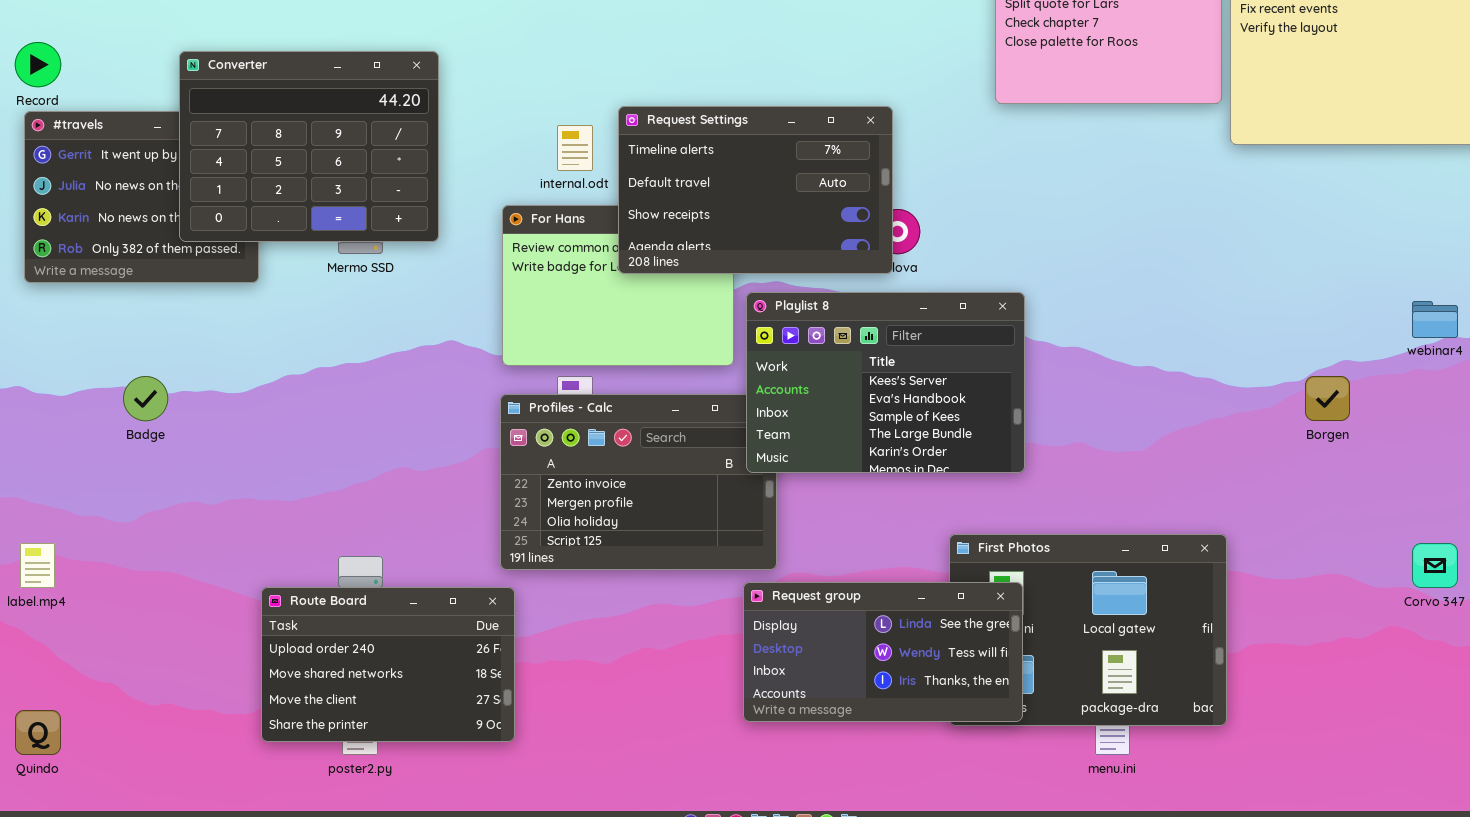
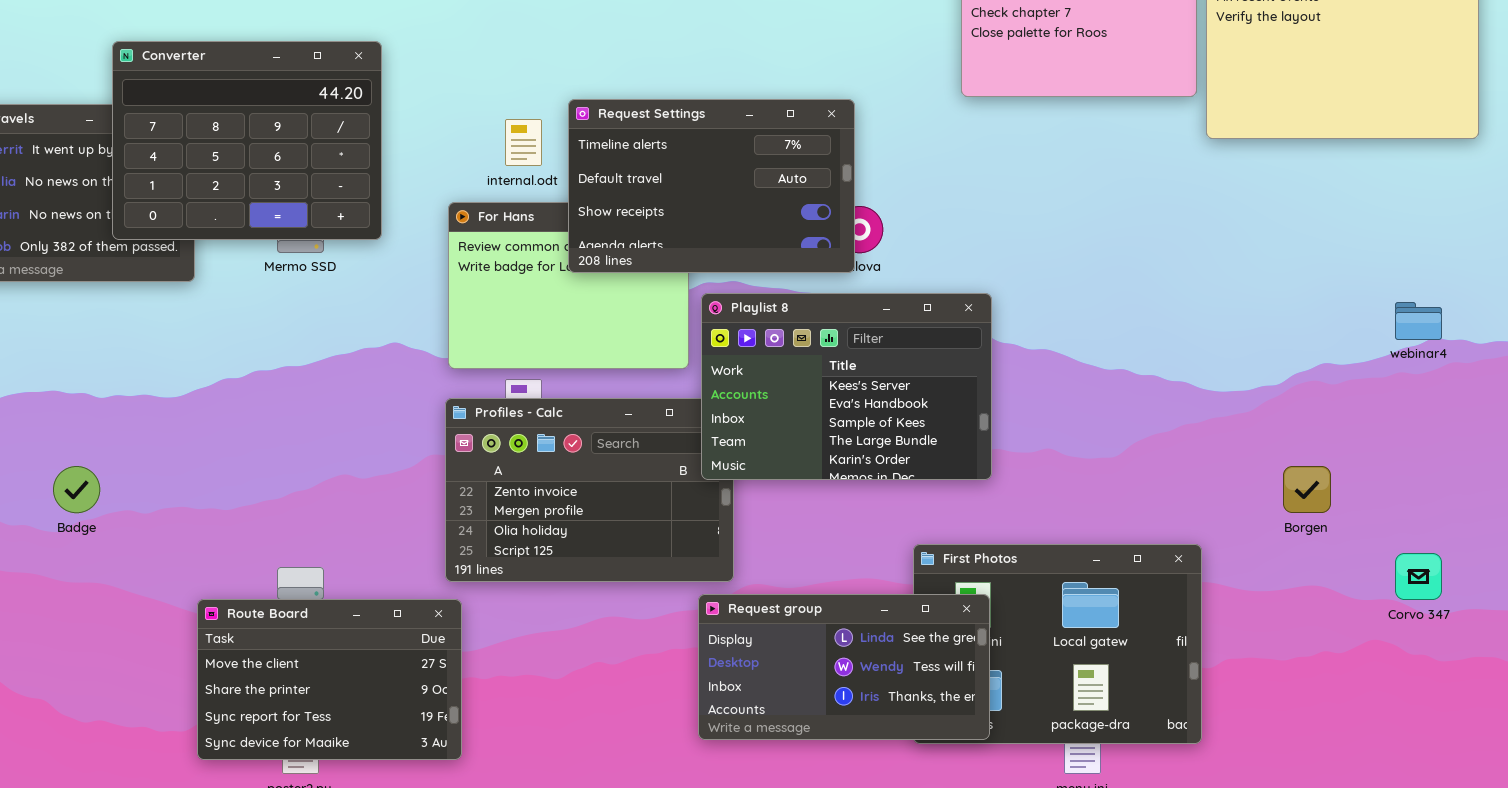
Badge: [123,376,168,421] -> [53,466,100,513], moved
Borgen: [1305,376,1350,421] -> [1283,466,1331,513], moved
Route Board: [261,587,515,742] -> [197,599,462,760], scrolled down 2 rows

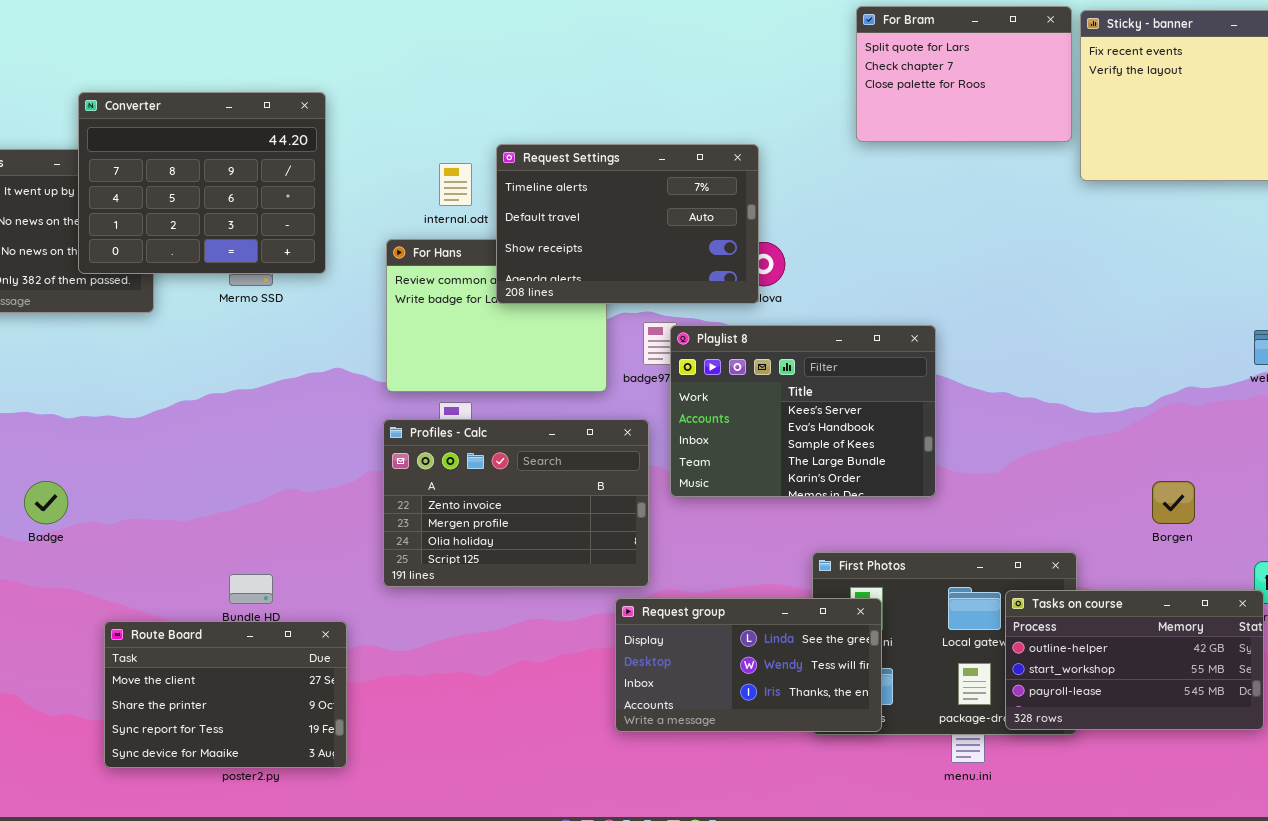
Playlist 8: [701,293,992,480] -> [670,325,936,497], moved
Tasks on course: none -> [1005,590,1264,730], opened
Route Board: [197,599,462,760] -> [104,621,347,768], moved

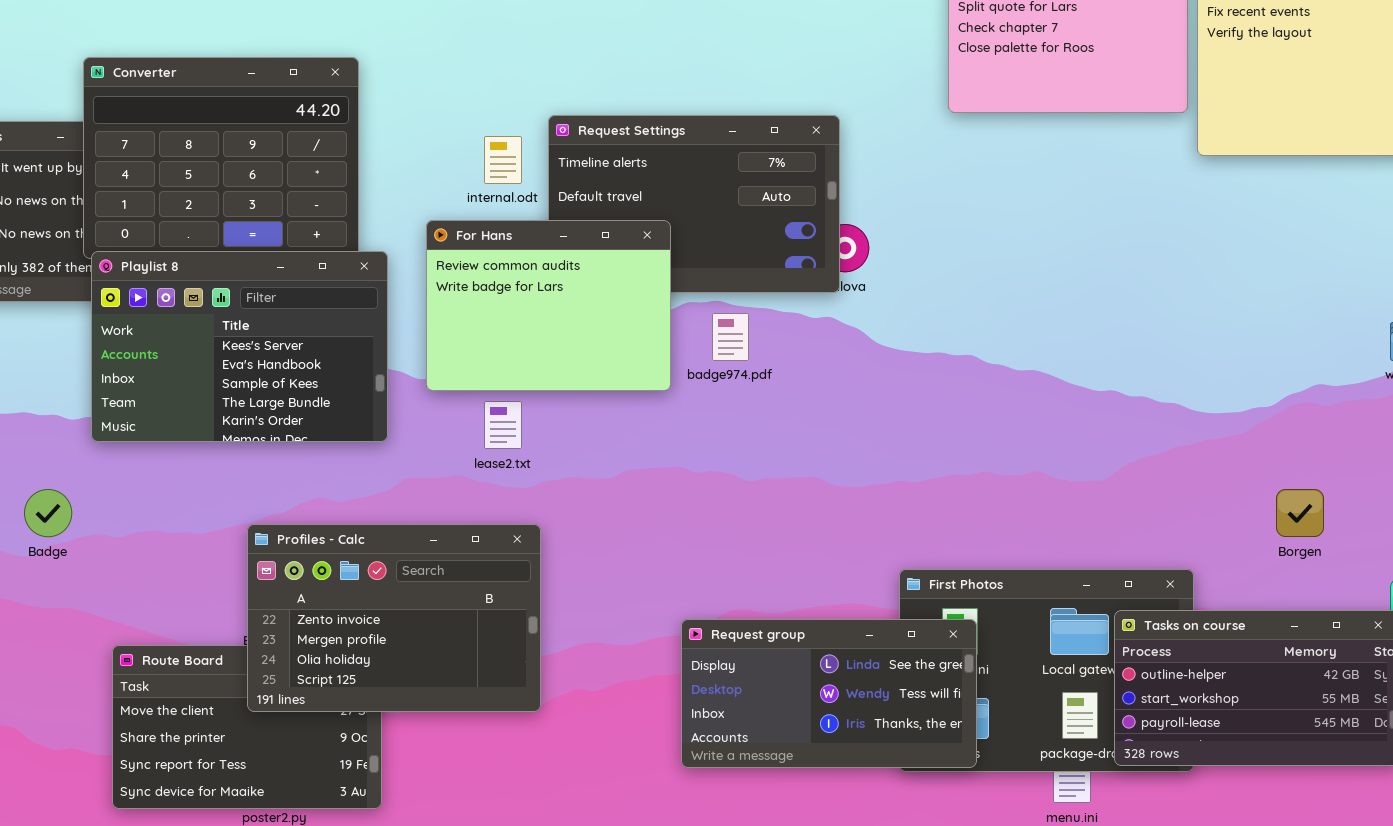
For Hans: [386,239,607,392] -> [426,220,671,391], raised
Playlist 8: [670,325,936,497] -> [91,251,388,442], moved
Profiles - Calc: [383,419,649,587] -> [247,524,541,712], moved

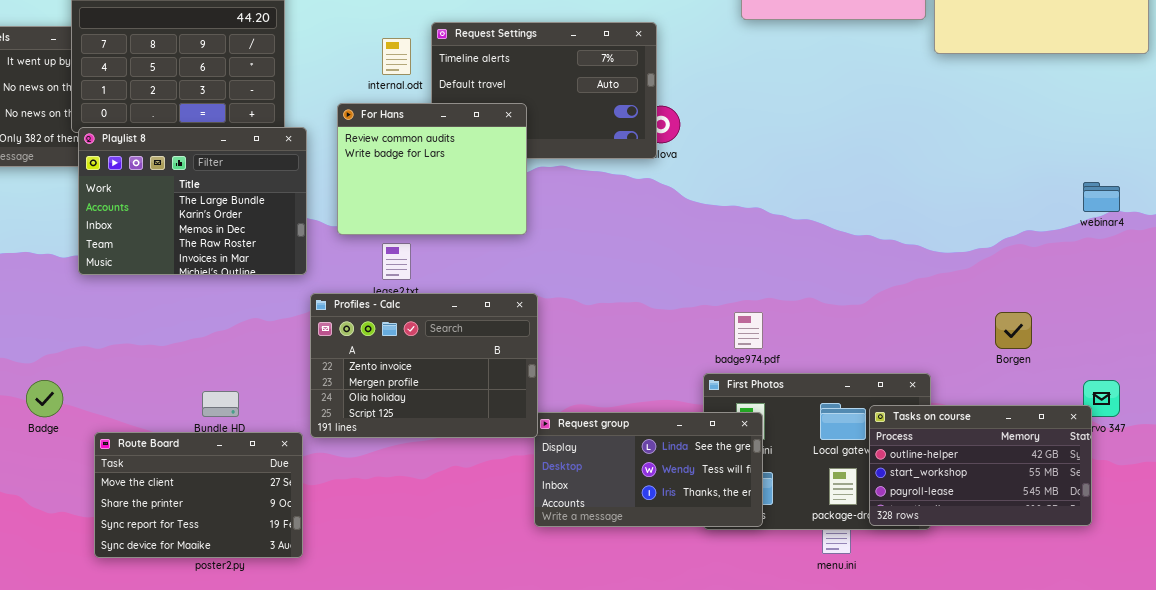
Playlist 8: [91,251,388,442] -> [78,127,307,275], scrolled down 3 rows
badge974.pdf: [712,313,749,361] -> [734,312,763,349], moved
Badge: [24,489,72,537] -> [26,380,63,417], moved
Profiles - Calc: [247,524,541,712] -> [310,293,538,438], moved

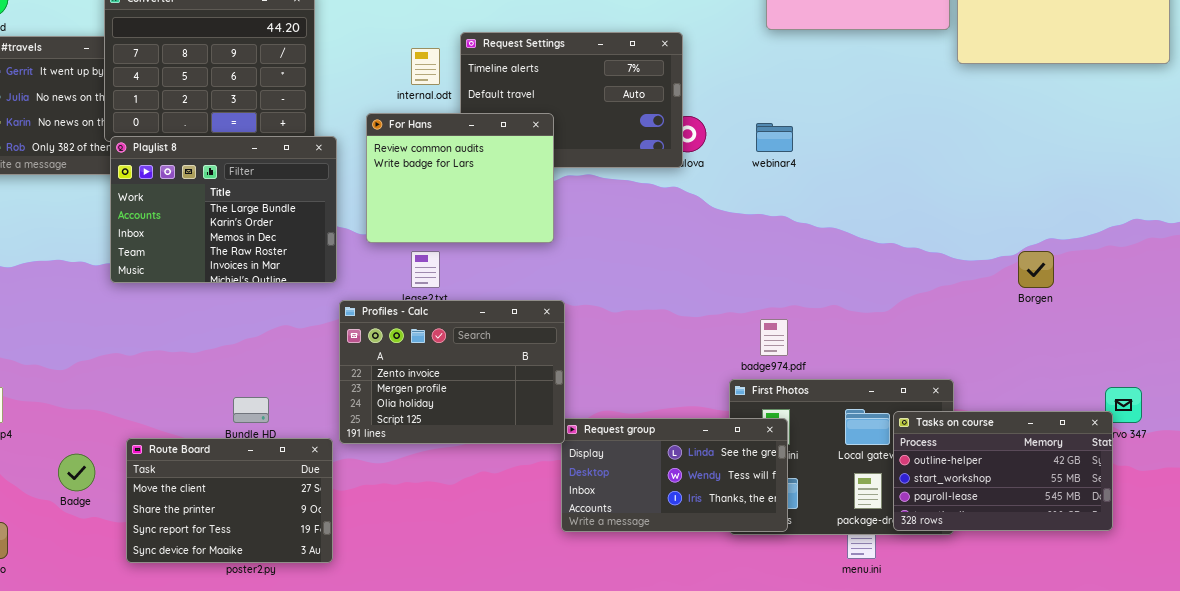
webinar4: [1083,182,1120,212] -> [756,123,793,152], moved
Borgen: [995,312,1032,349] -> [1018,251,1054,288], moved
Badge: [26,380,63,417] -> [58,454,95,491], moved

